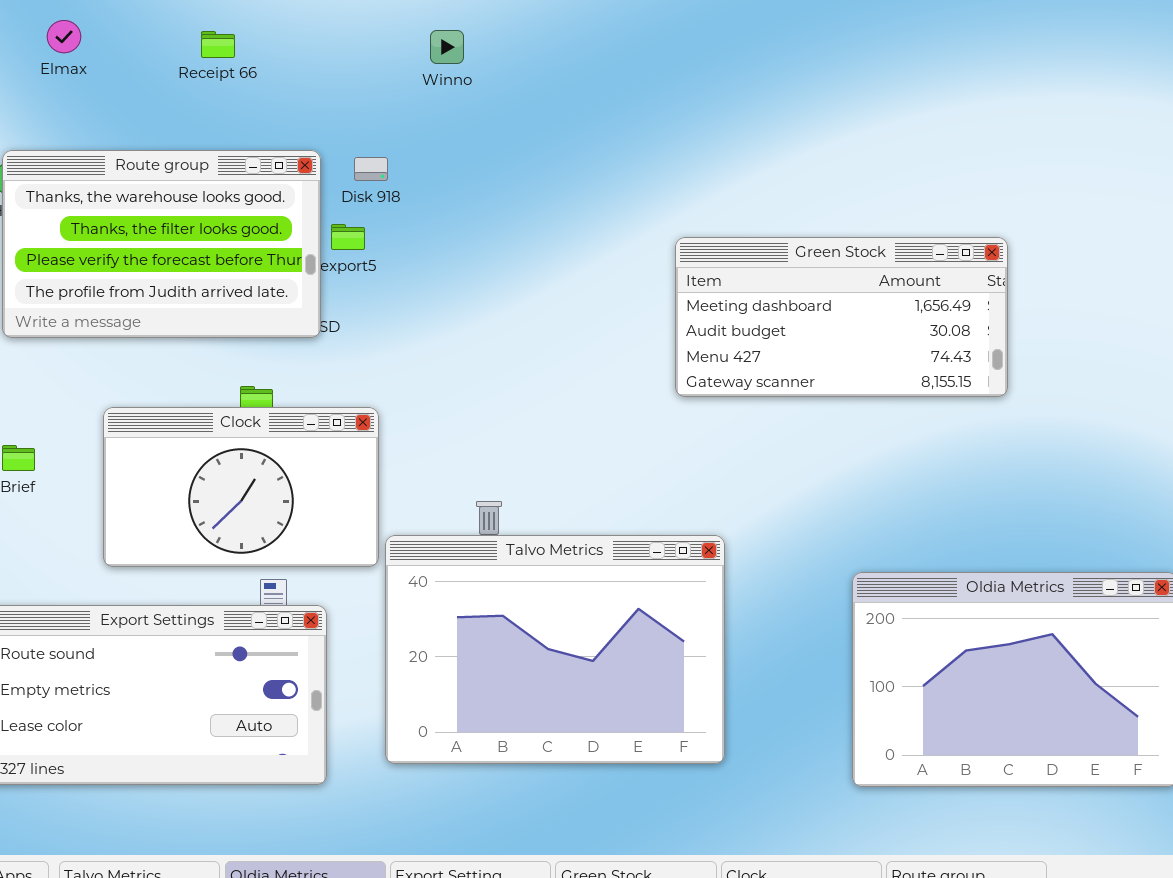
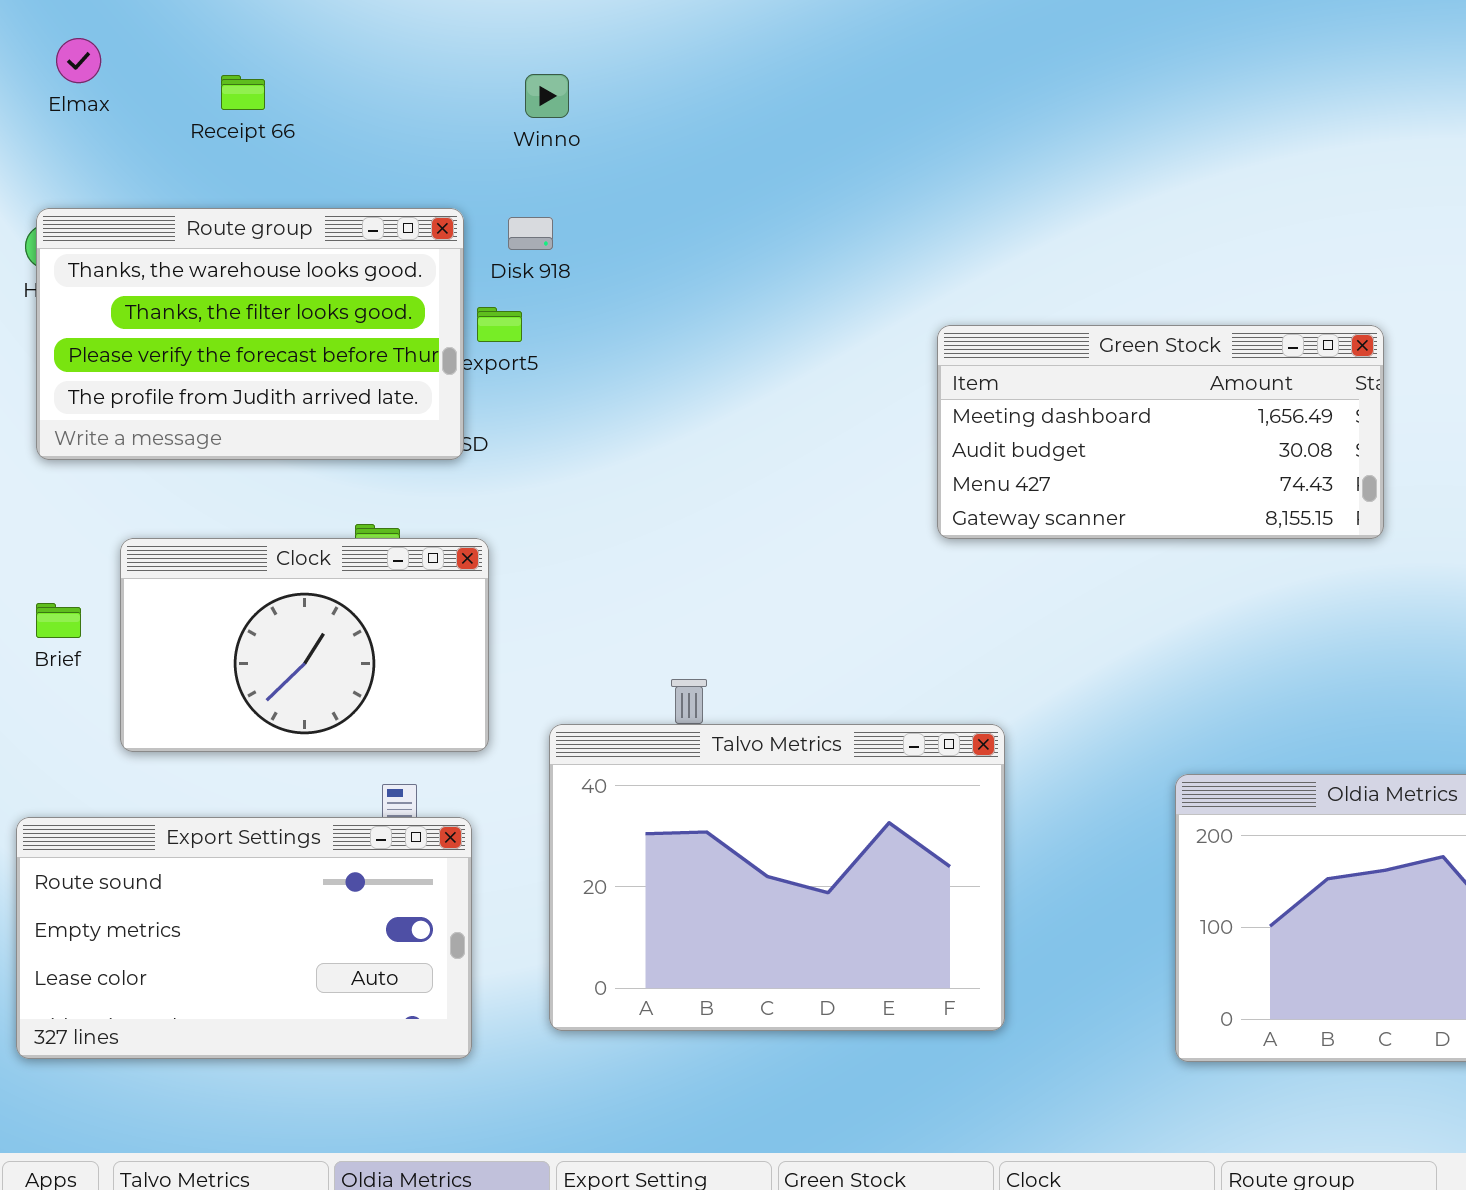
Elmax: [47,20,81,53] -> [56,38,101,83], moved
Winno: [430,30,464,64] -> [525,74,569,118], moved
Receipt 66: [201,31,235,58] -> [221,75,265,110], moved
Clock: [103,407,379,567] -> [120,538,489,752], moved

